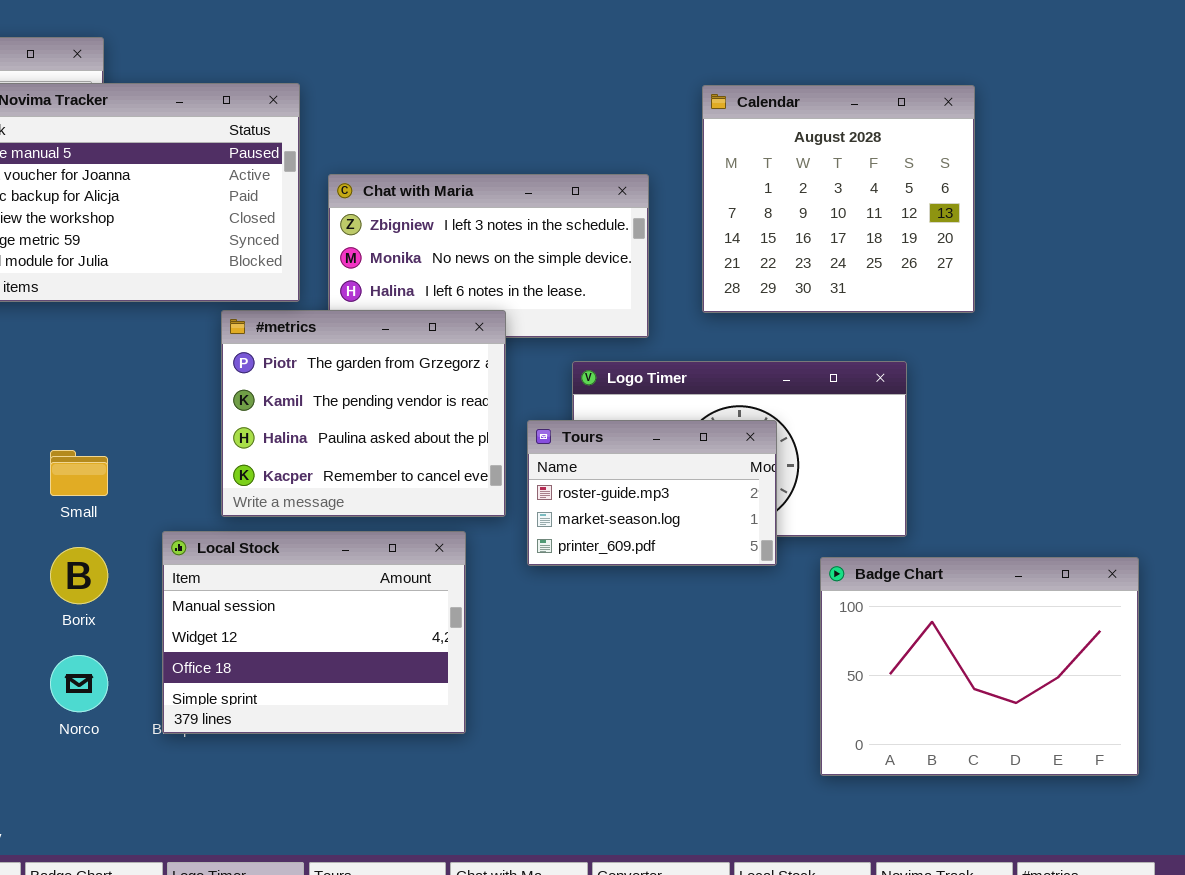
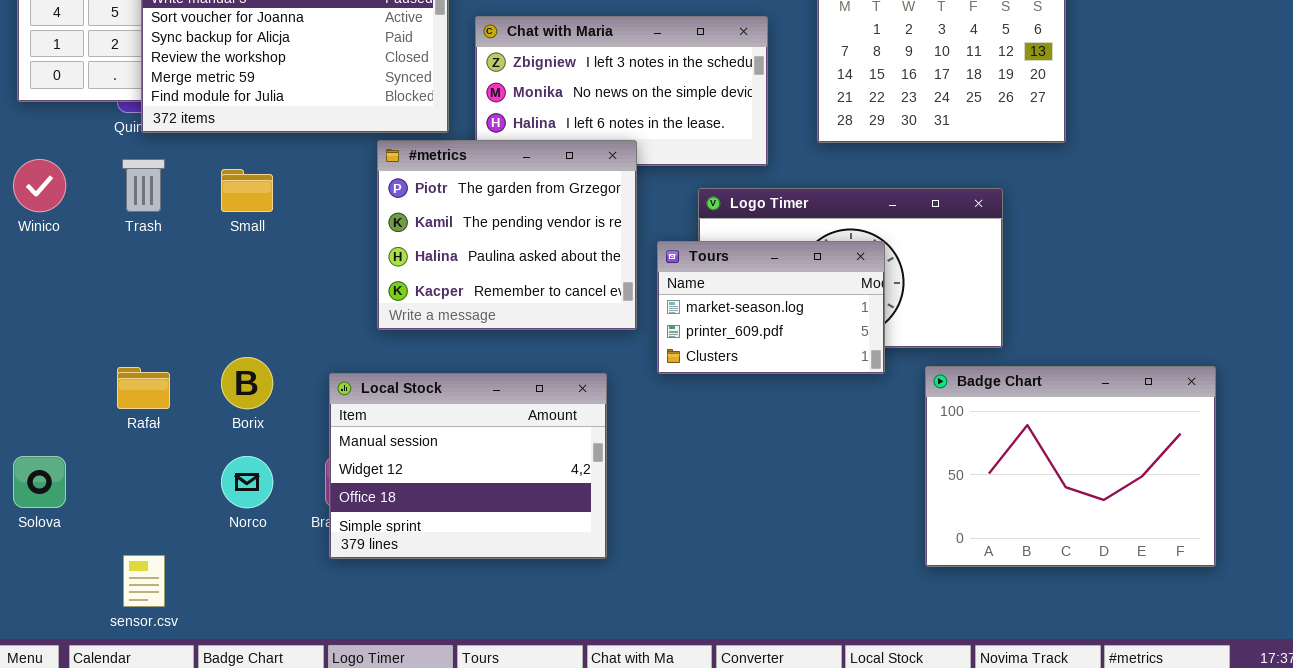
Tours: [527,420,777,566] -> [657,241,885,374], scrolled down 1 row
Small: [50,450,108,496] -> [221,169,273,212], moved
Local Stock: [162,531,466,734] -> [329,373,607,559], moved

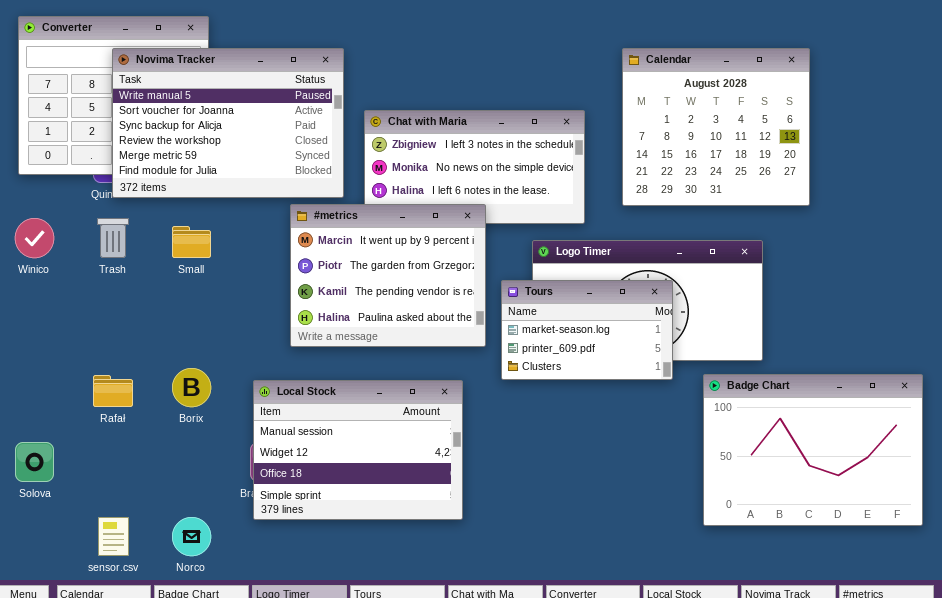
#metrics: [377,140,637,330] -> [290,204,486,347], scrolled up 1 row
Norco: [221,456,273,508] -> [172,517,211,556], moved

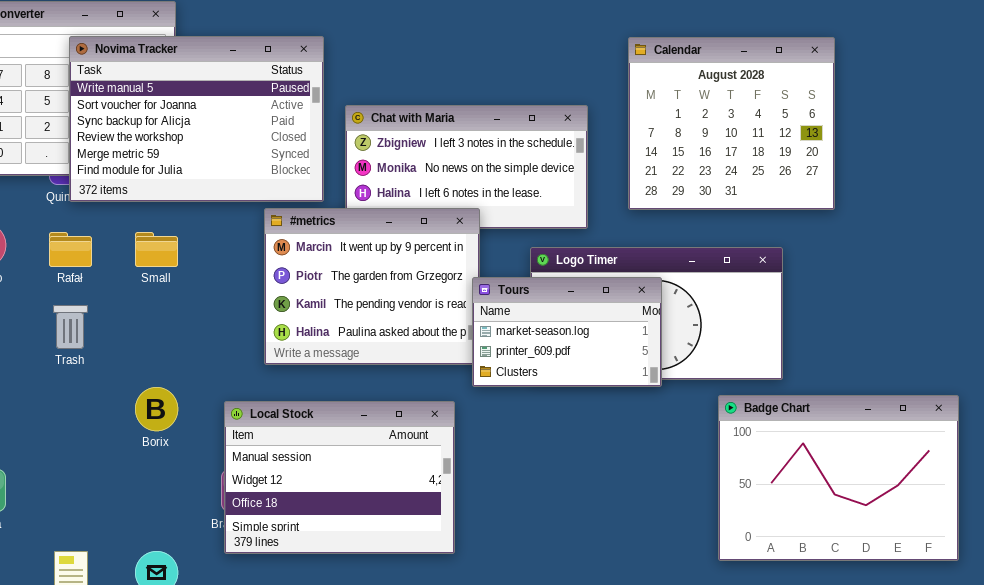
Trash: [97,218,129,258] -> [53,305,88,349], moved
Tours: [501,280,673,380] -> [472,277,662,387], moved
Rafał: [93,375,133,407] -> [49,232,92,267], moved

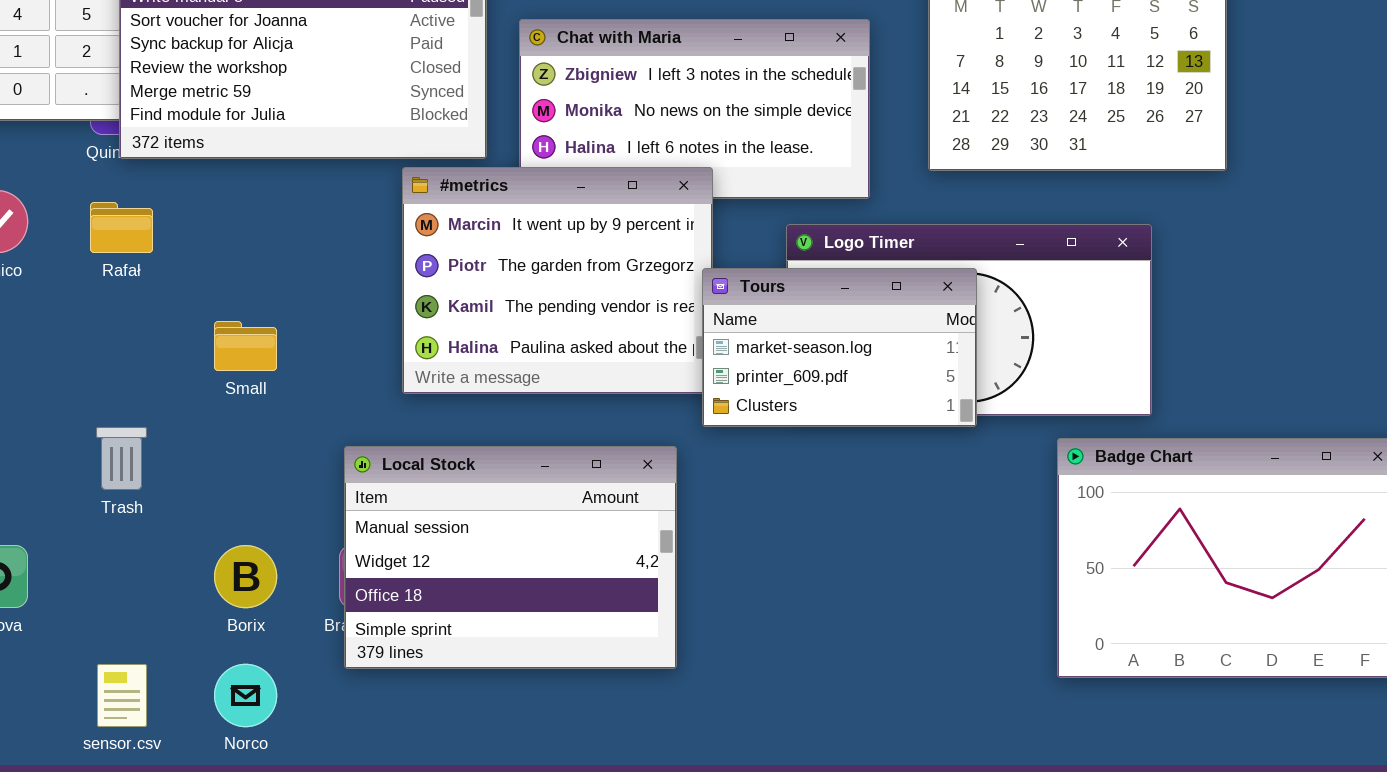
Small: [135,232,178,267] -> [214,321,277,371], moved
Trash: [53,305,88,349] -> [96,427,147,490], moved
Borix: [135,387,178,431] -> [214,545,277,608], moved

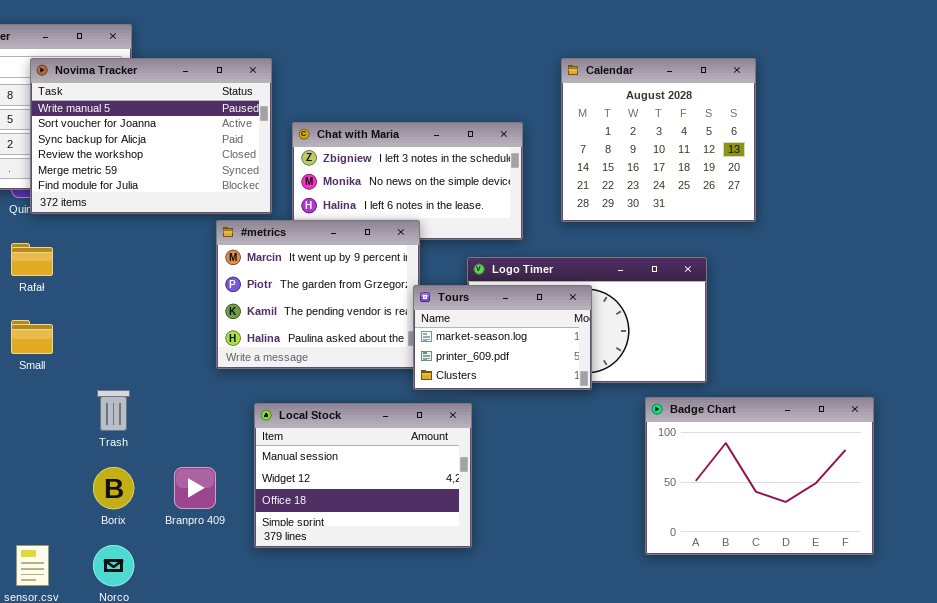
Small: [214,321,277,371] -> [11,320,53,354], moved
Trash: [96,427,147,490] -> [97,390,130,431], moved
Local Stock: [344,446,677,669] -> [254,403,472,548], moved

